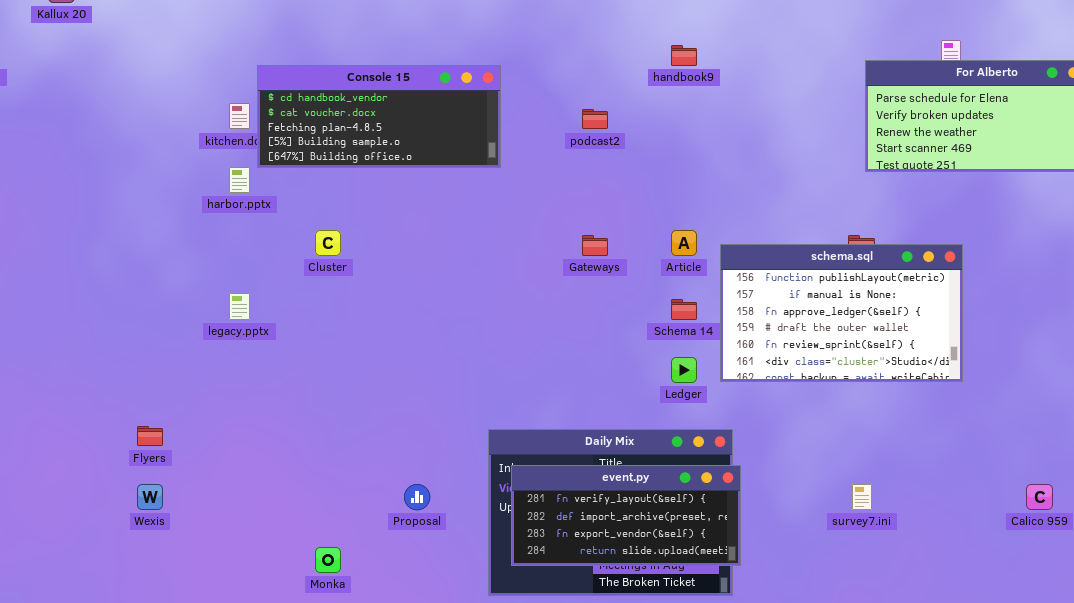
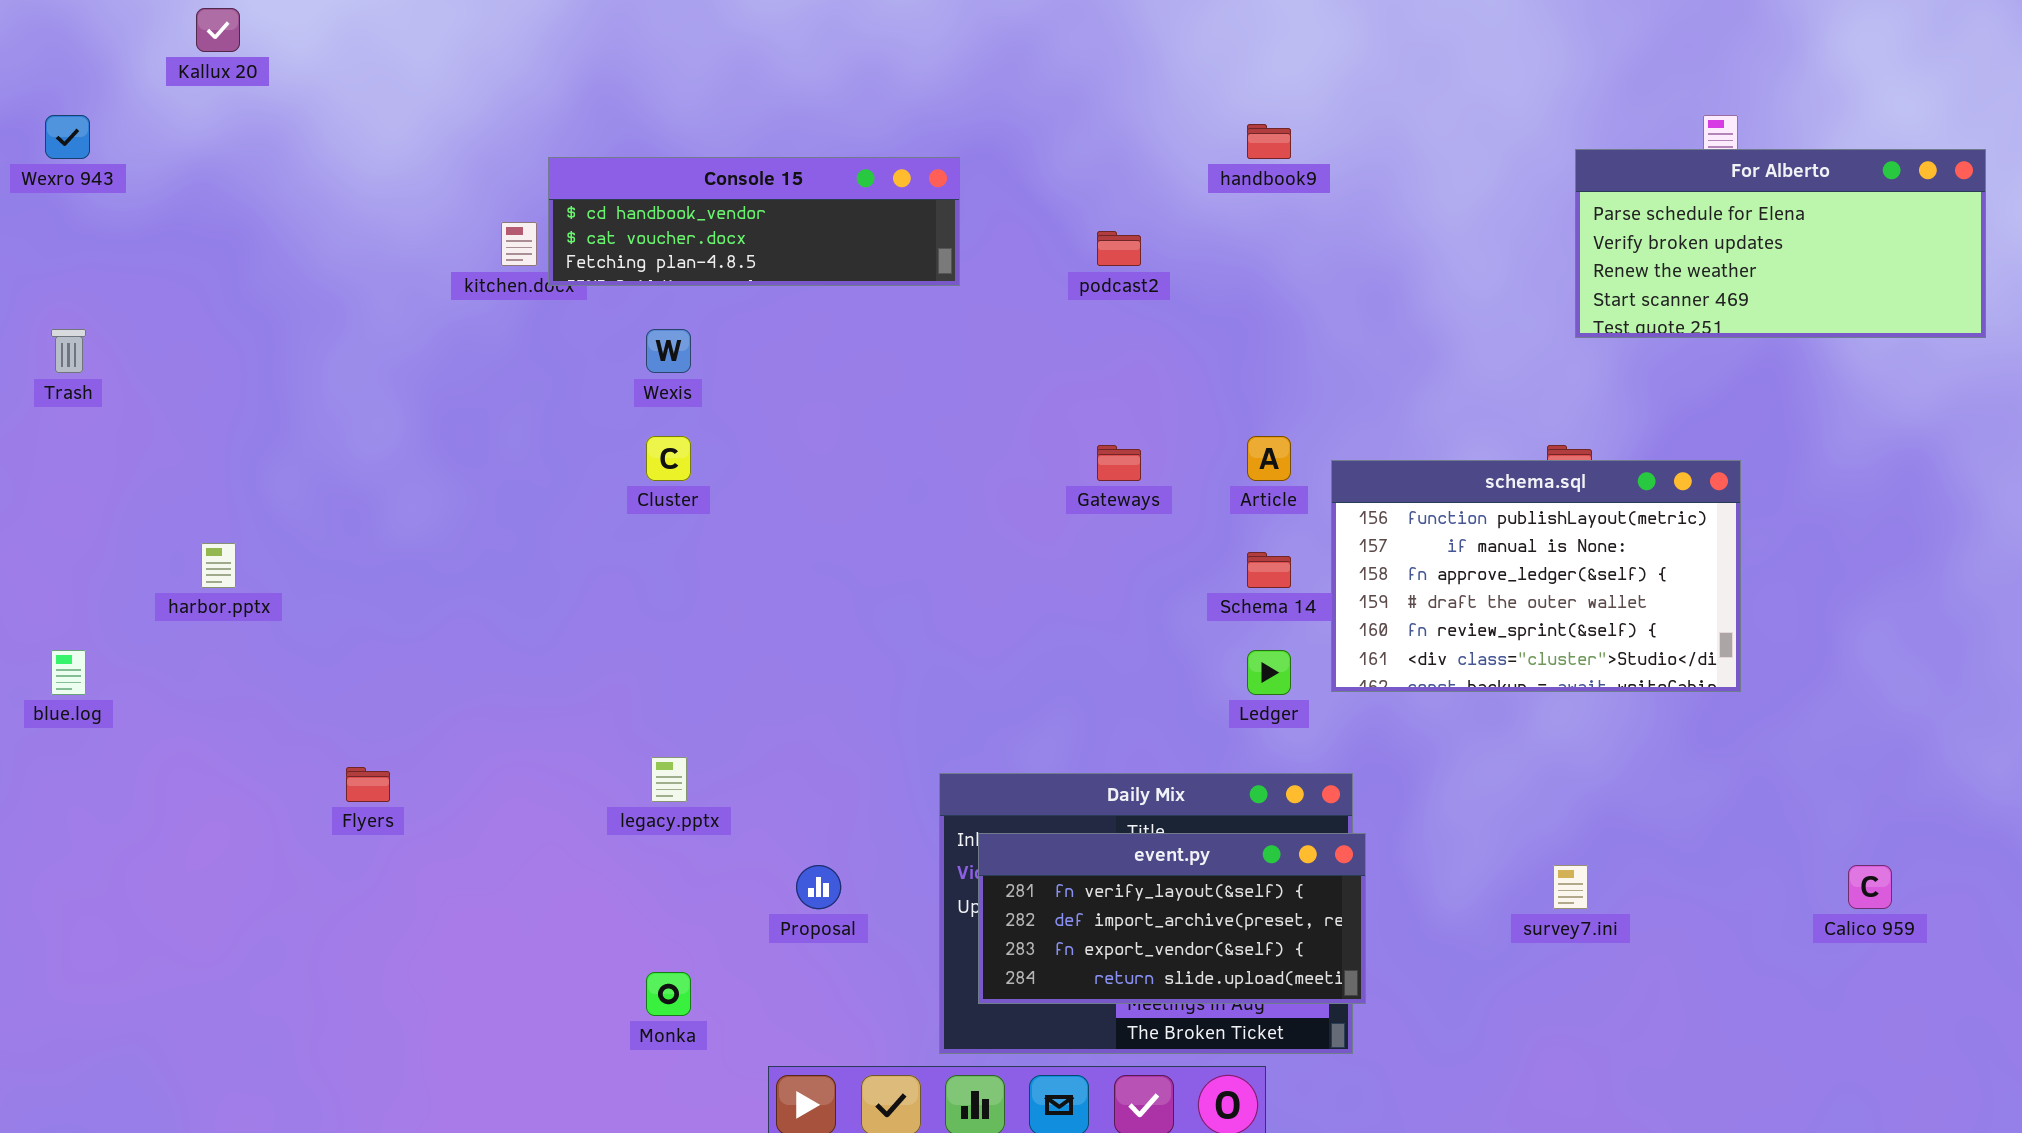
Console 15: [257,65,501,168] -> [548,157,960,286], resized
harbor.pptx: [229,167,250,193] -> [201,543,236,588], moved
legacy.pptx: [229,293,250,320] -> [651,757,687,802], moved
Wexis: [137,484,163,510] -> [646,329,691,373], moved

